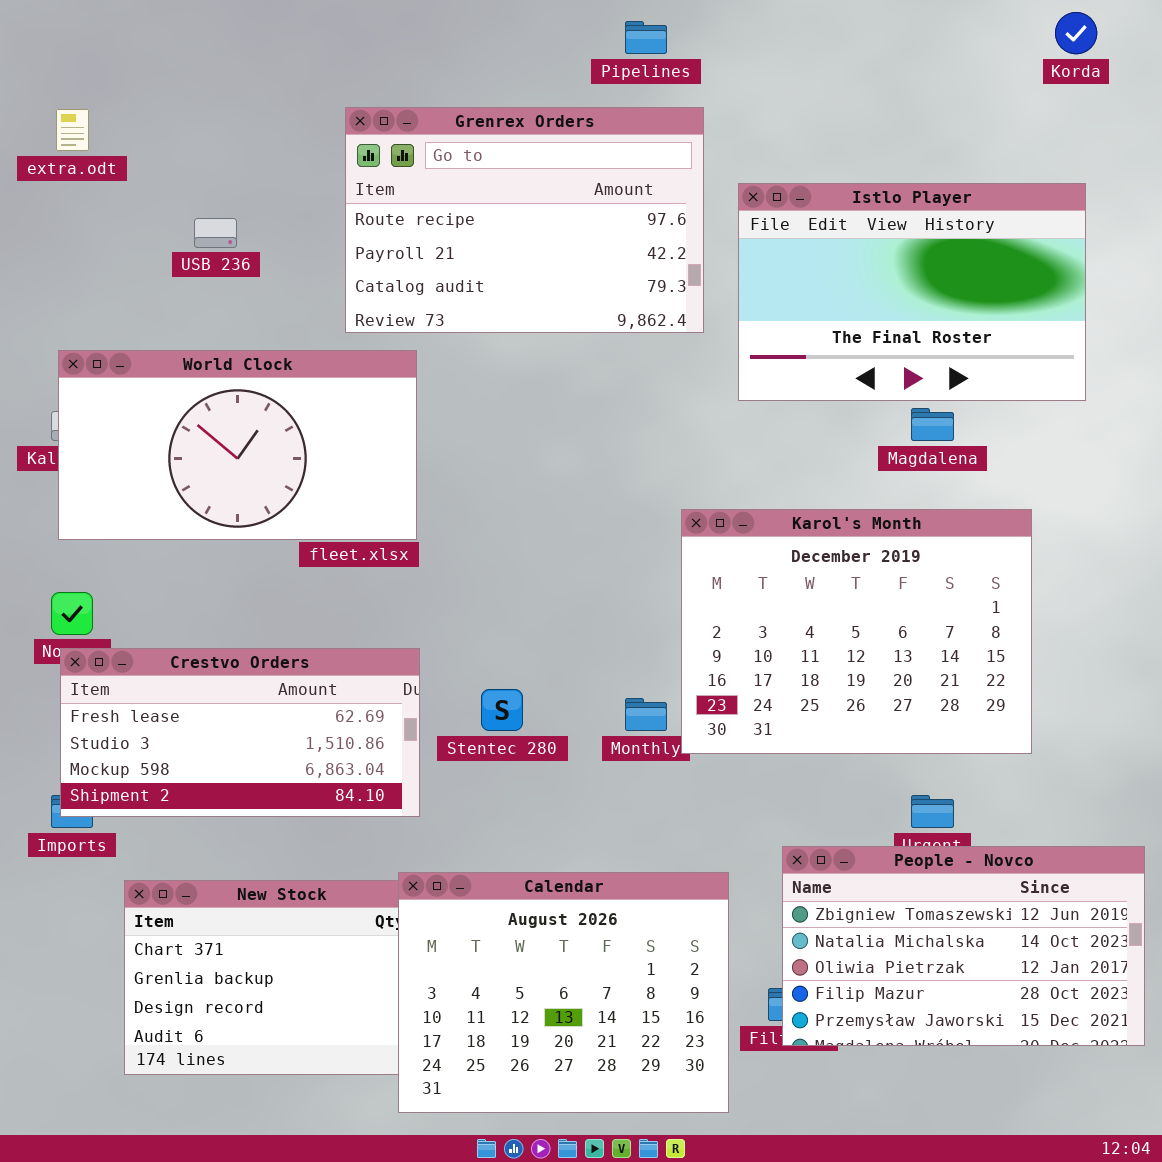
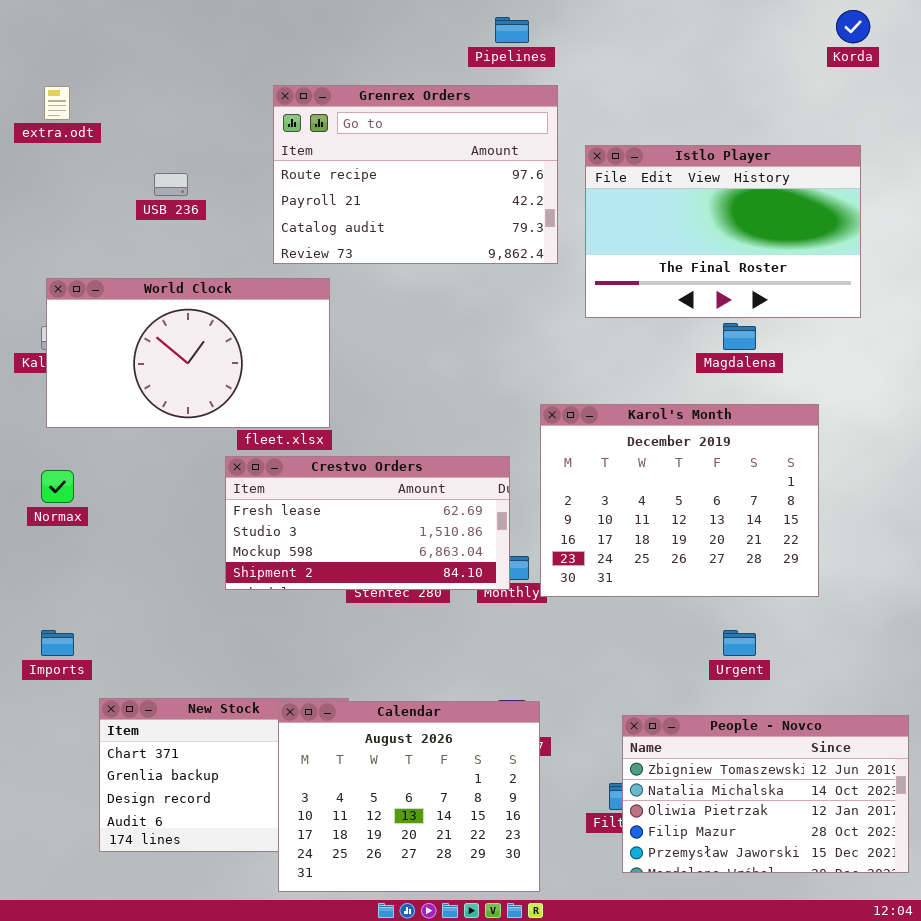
Crestvo Orders: [60,648,420,817] -> [225,456,510,590], moved
People - Novco: [782,846,1145,1046] -> [622,715,909,873], moved
Calendar: [398,872,729,1113] -> [278,701,540,892], moved

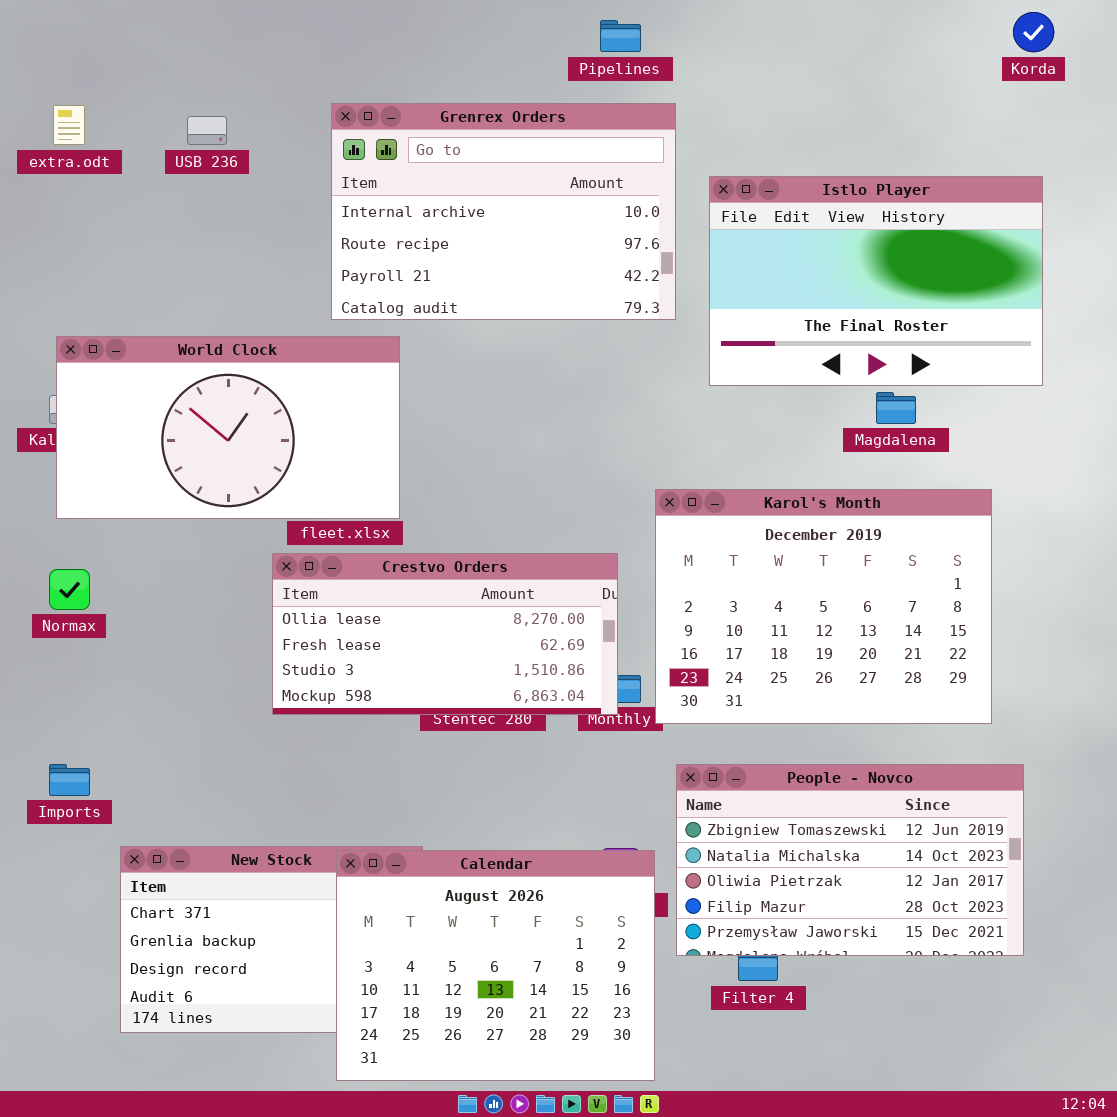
Grenrex Orders: [273,85,558,264] -> [331,103,676,320], scrolled up 1 row
USB 236: [154,173,188,196] -> [187,116,227,145], moved
Crestvo Orders: [225,456,510,590] -> [272,553,618,715], scrolled up 1 row
People - Novco: [622,715,909,873] -> [676,764,1024,956], moved

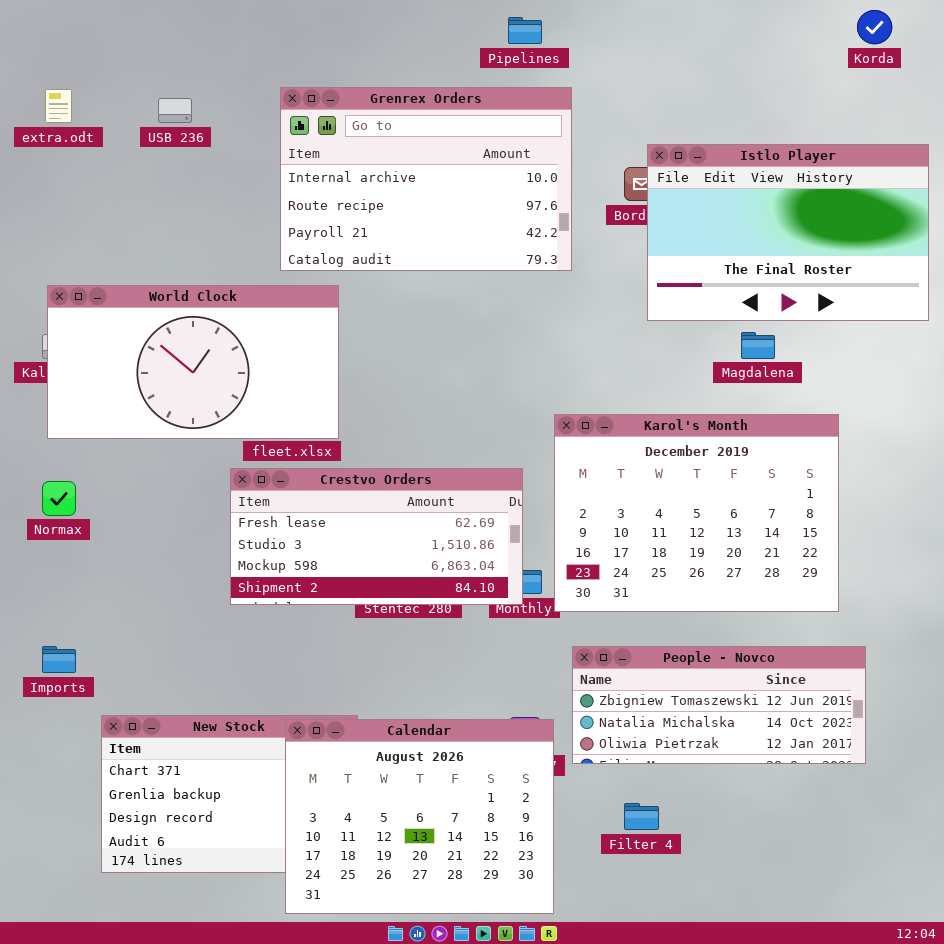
Istlo Player: [709,176,1043,386] -> [647,144,929,321], moved
Crestvo Orders: [272,553,618,715] -> [230,468,523,605], scrolled down 1 row
People - Novco: [676,764,1024,956] -> [572,646,866,764], resized

